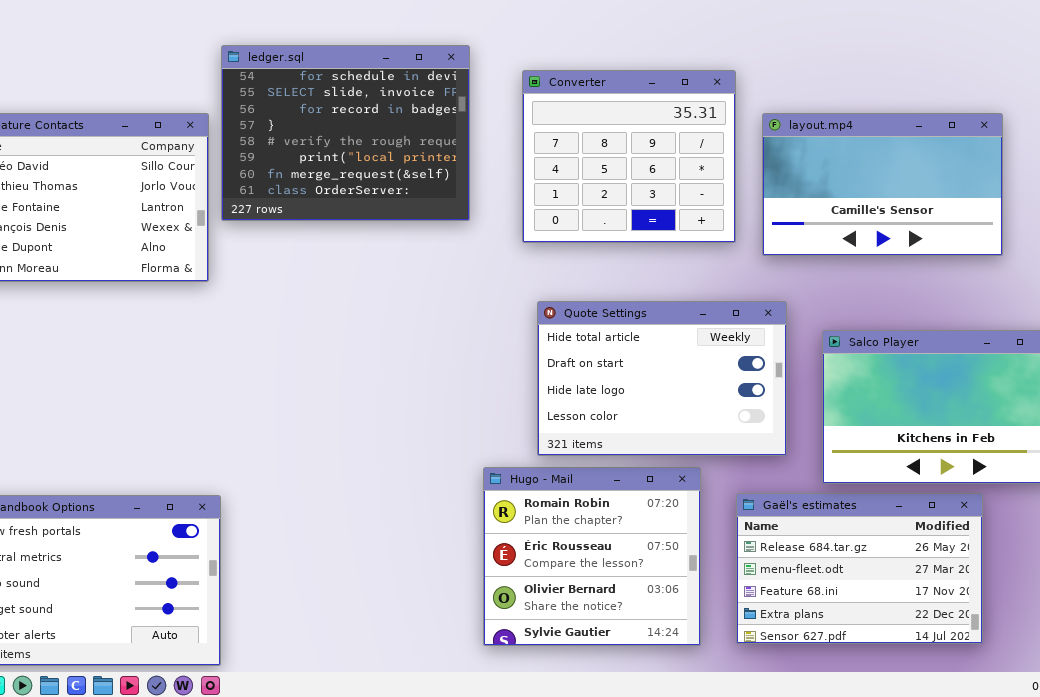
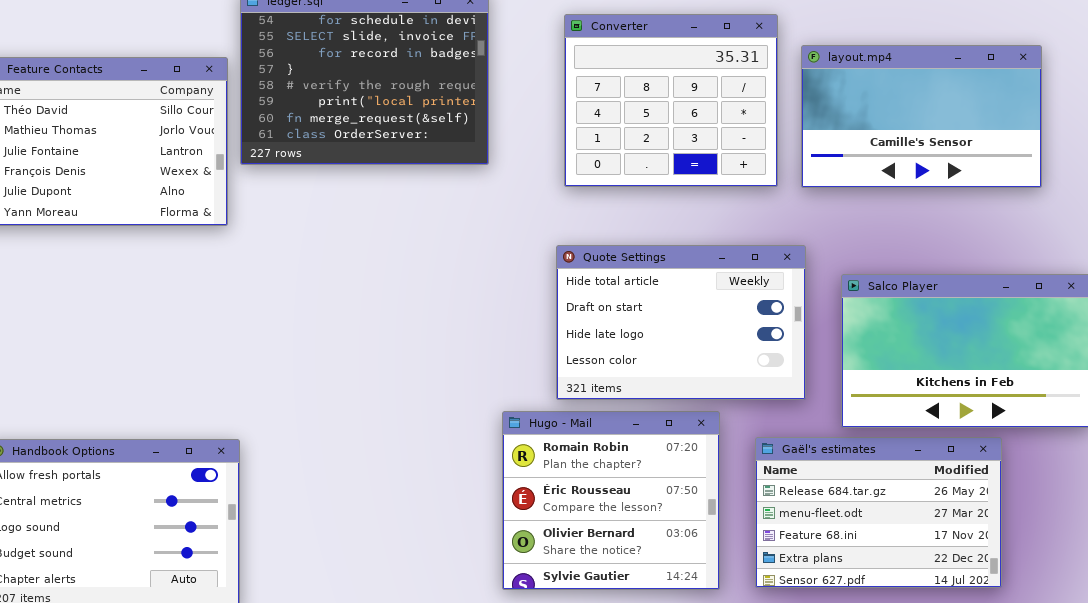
Converter: [522,70,736,243] -> [564,14,778,187], moved
layout.mp4: [762,113,1003,256] -> [801,45,1042,188], moved

